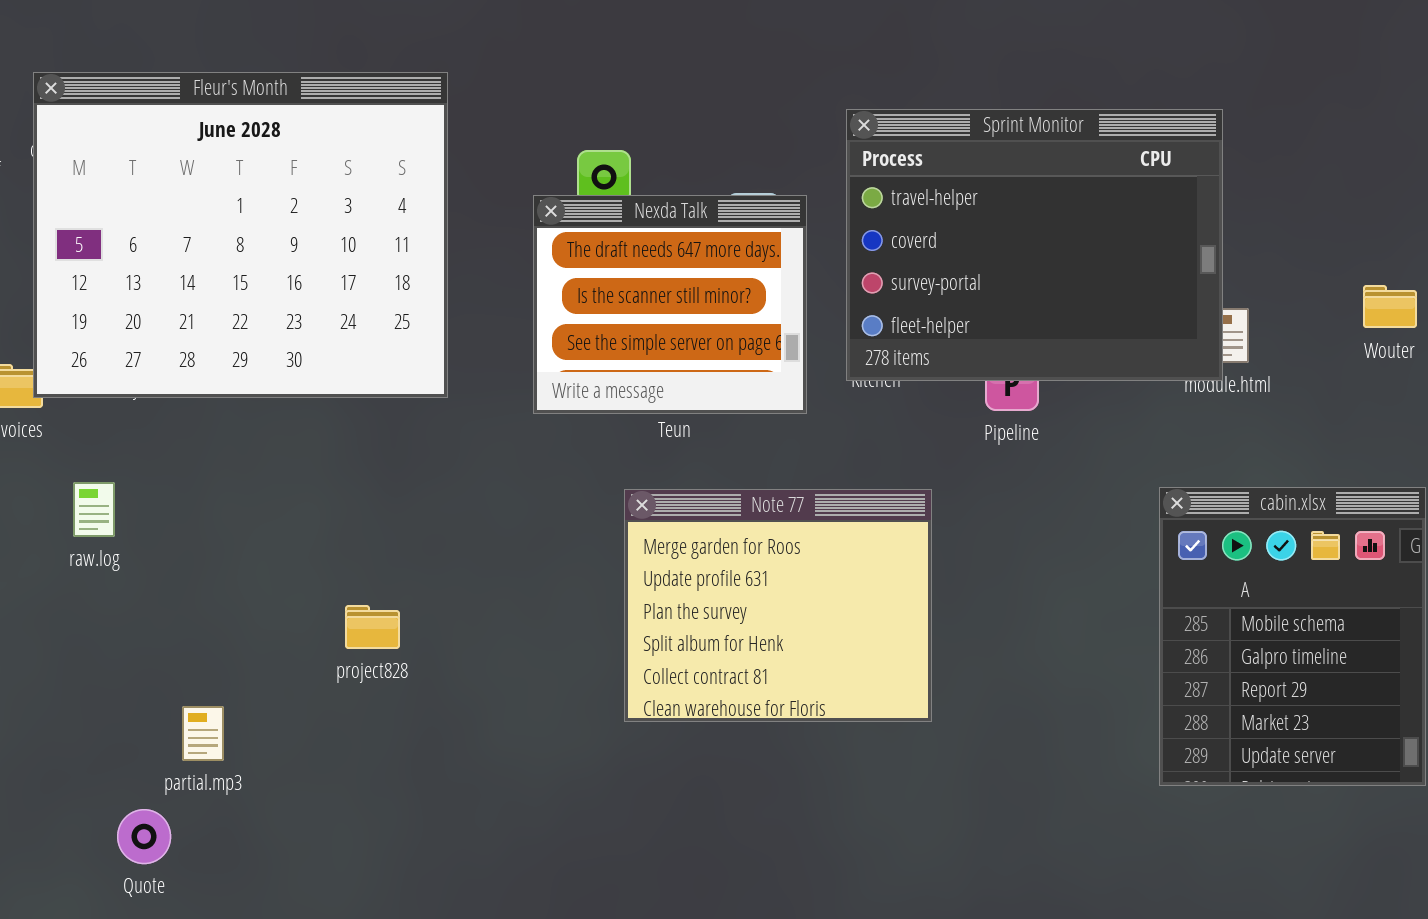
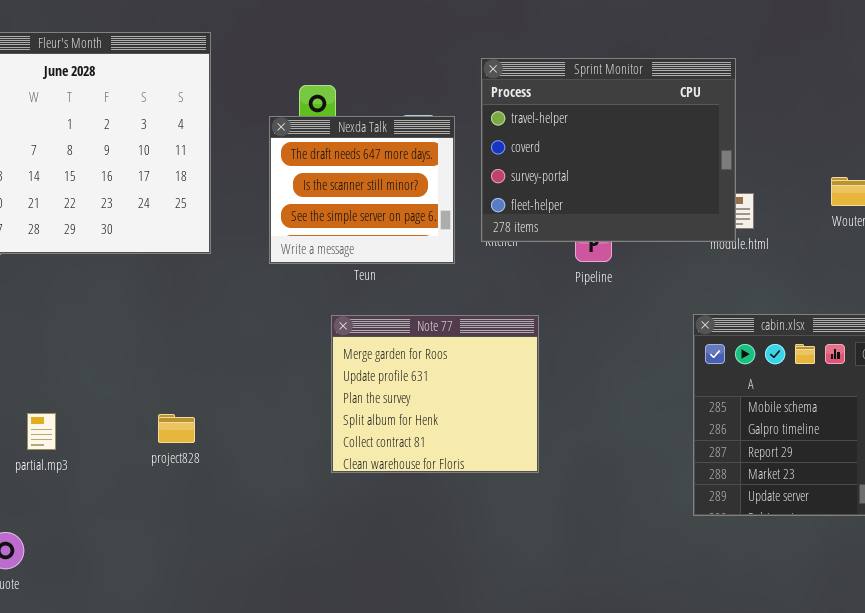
project828: [345,605,400,649] -> [158,414,195,443], moved
partial.mp3: [182,706,224,761] -> [27,413,56,450], moved

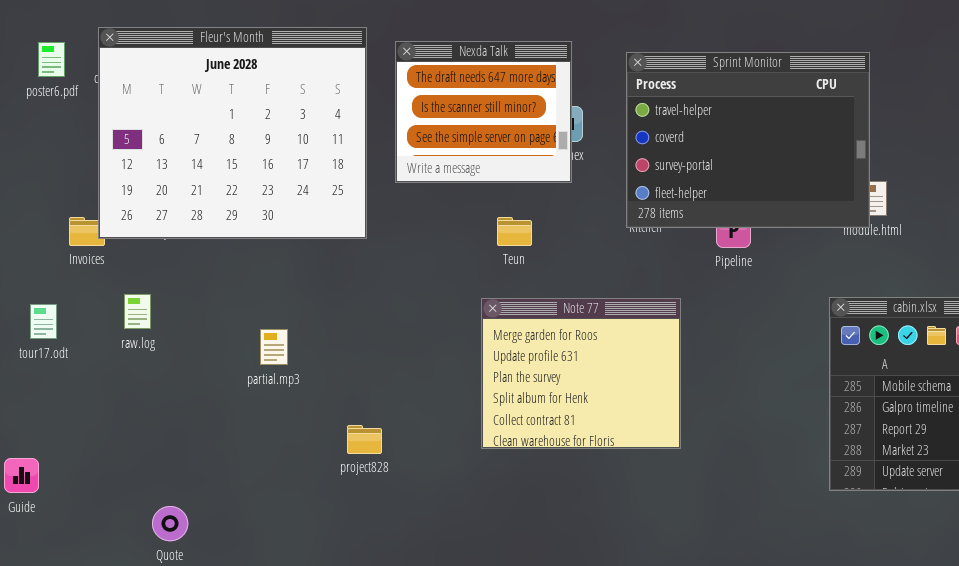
Nexda Talk: [269,116,455,264] -> [395,41,572,183], moved
partial.mp3: [27,413,56,450] -> [260,329,288,365], moved
project828: [158,414,195,443] -> [347,425,382,454], moved

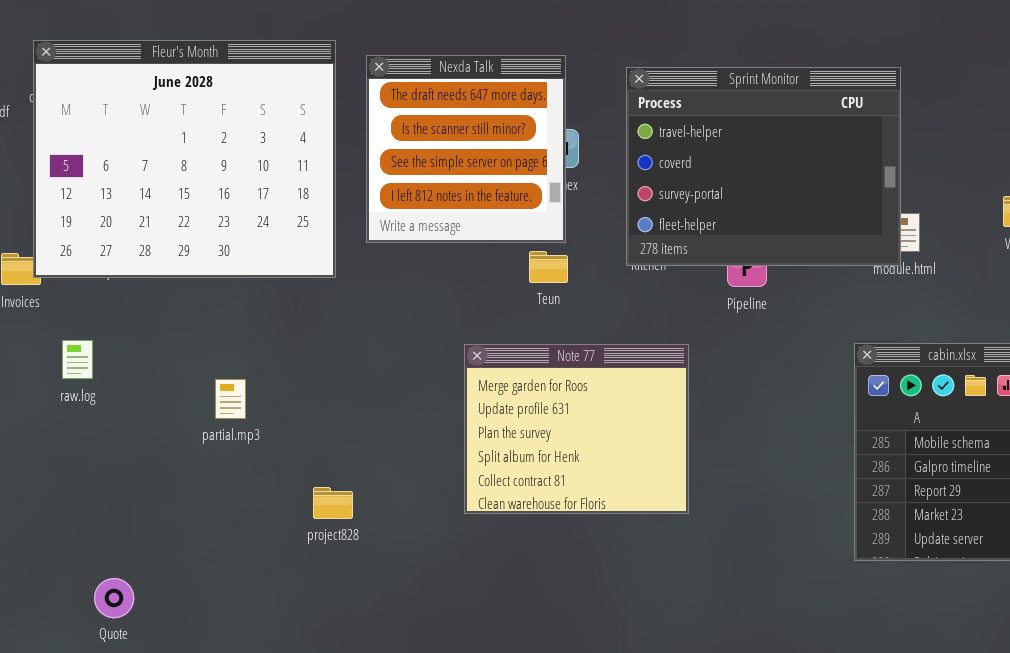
Nexda Talk: [395,41,572,183] -> [366,55,566,243], resized
Teun: [497,217,532,246] -> [529,251,568,283], moved

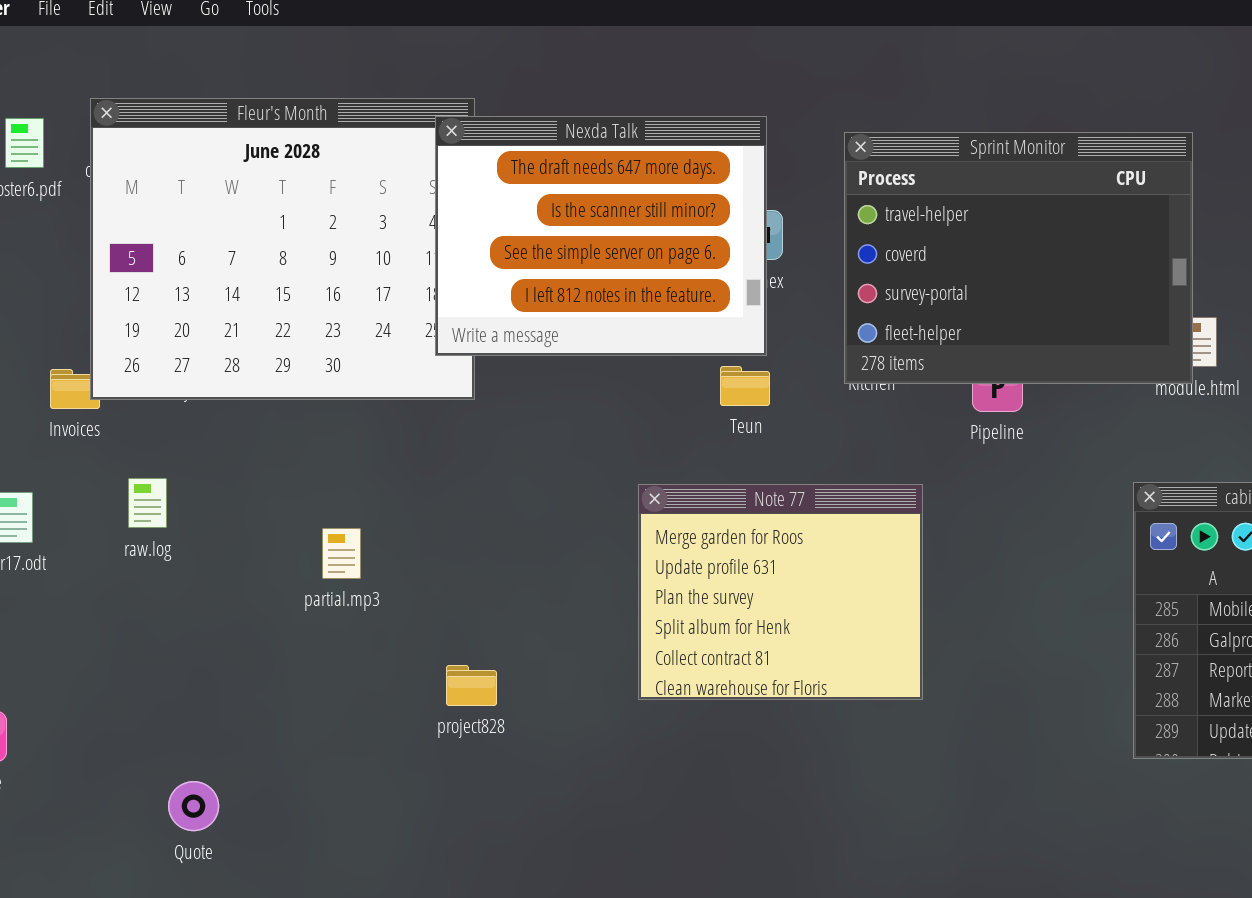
Nexda Talk: [366,55,566,243] -> [435,116,767,356], resized

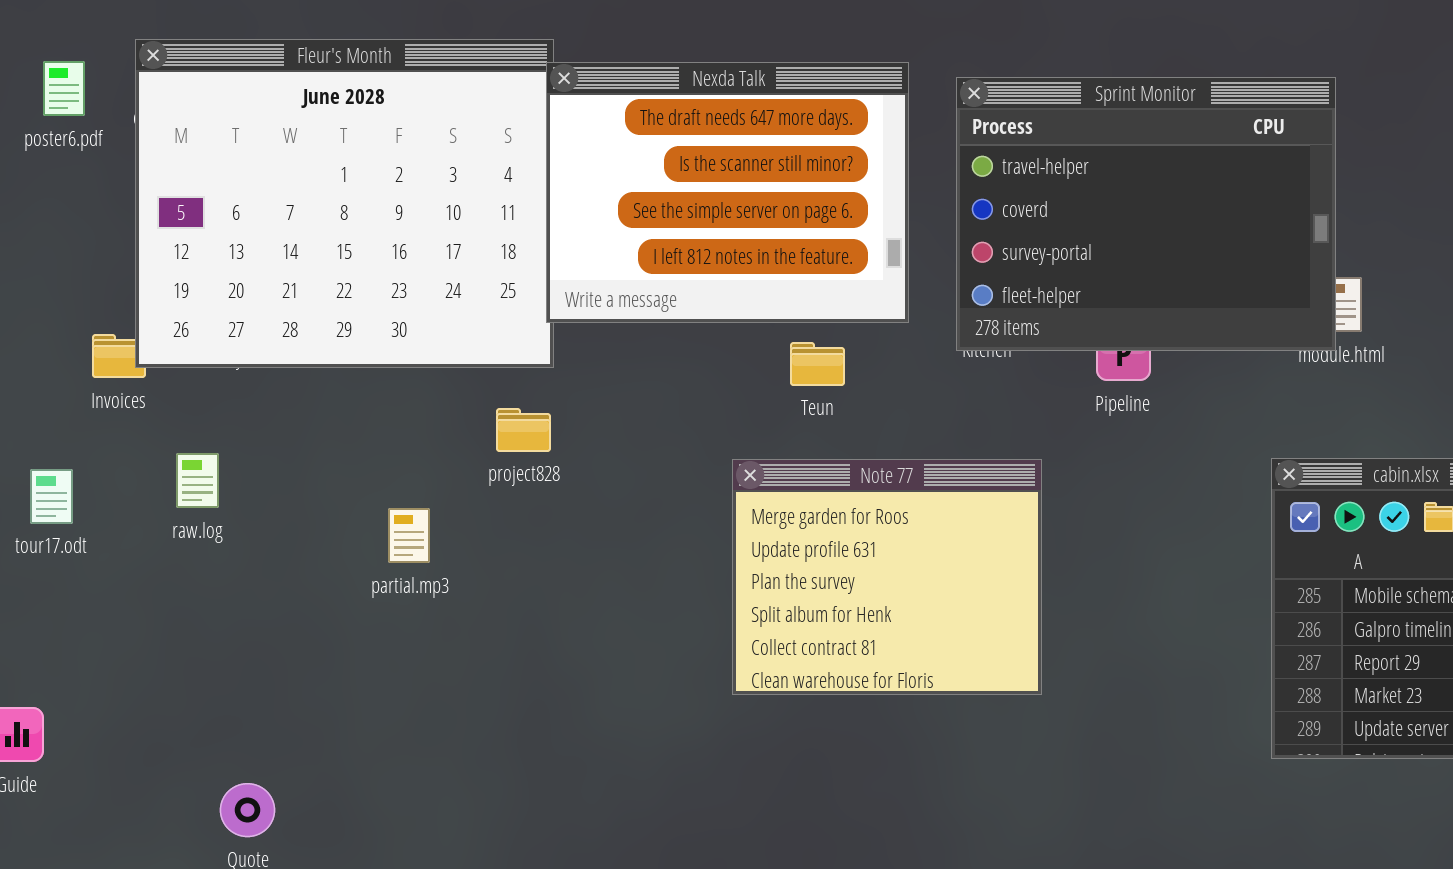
Nexda Talk: [435,116,767,356] -> [546,62,909,323], moved
Teun: [720,366,770,406] -> [790,342,845,386], moved
project828: [446,665,497,706] -> [496,408,551,452], moved

